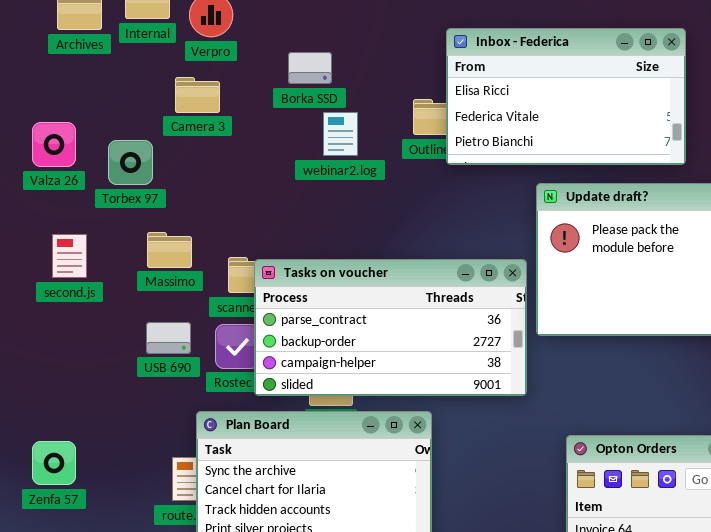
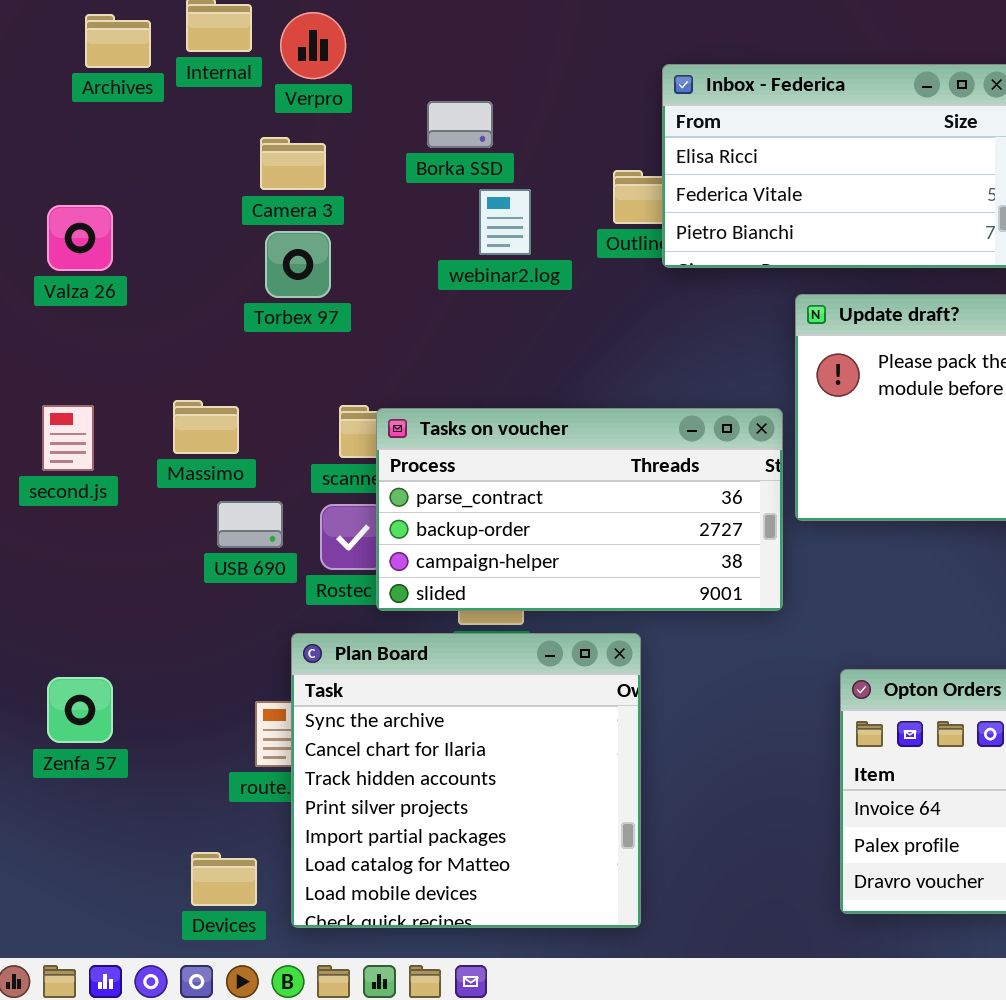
Torbex 97: [108,140,153,185] -> [265,231,331,298], moved
Massimo: [147,232,192,268] -> [173,400,239,454], moved
second.js: [52,234,87,278] -> [42,405,94,471], moved

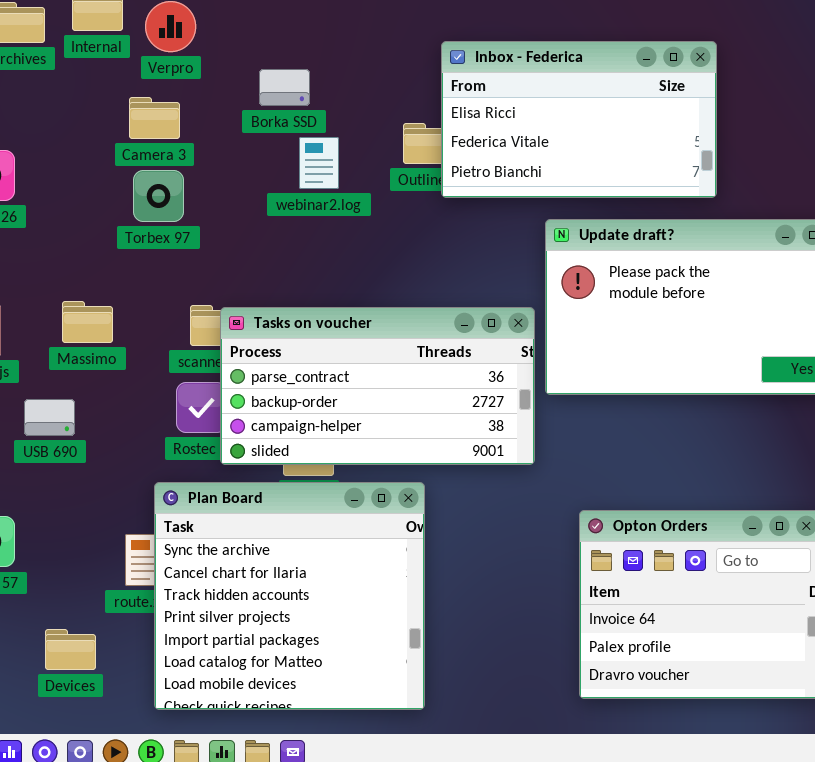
USB 690: [217,501,283,548] -> [24,399,75,436], moved
Devices: [191,852,257,906] -> [45,629,96,670], moved

